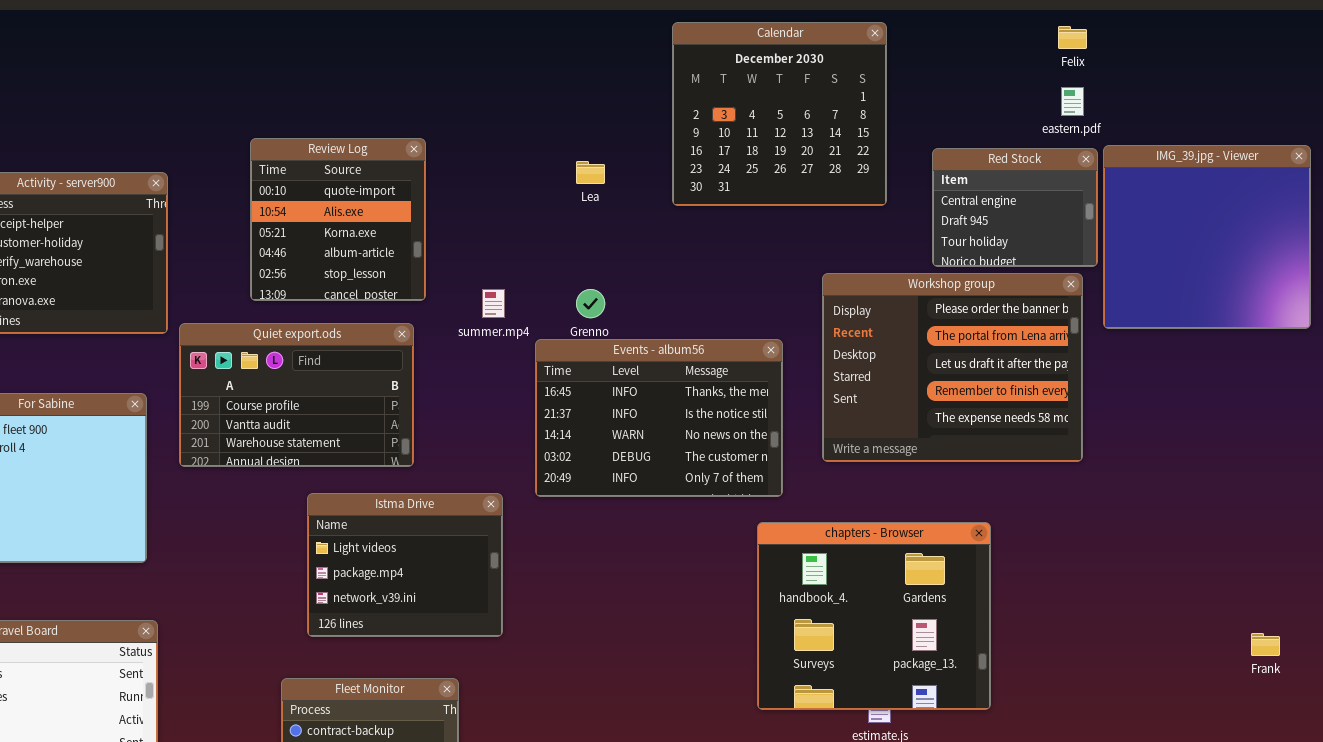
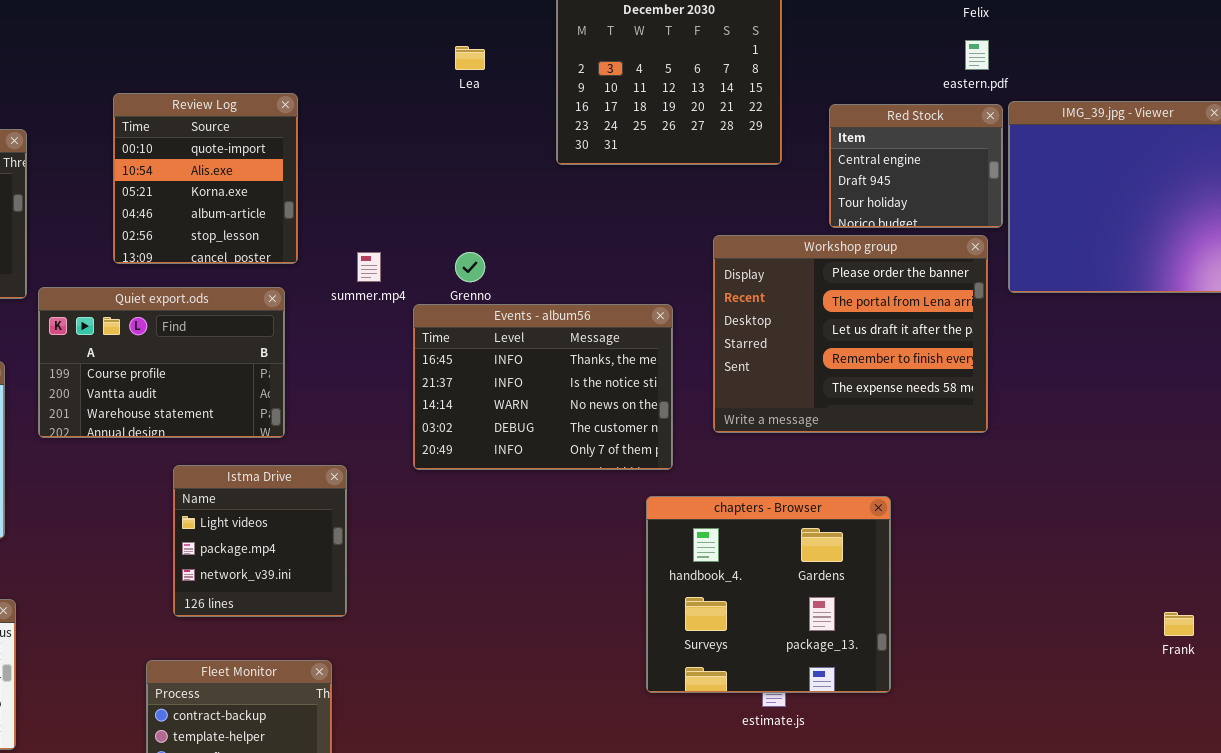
Lea: [576,161,605,184] -> [455,46,485,70], moved
Istma Drive: [307,493,503,637] -> [173,465,347,617], resized

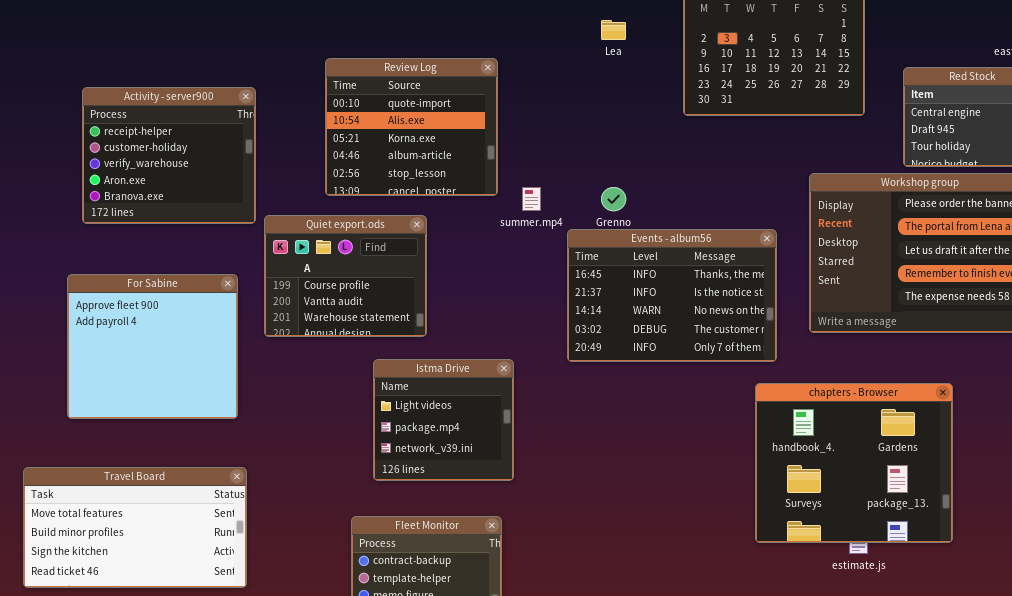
Review Log: [113,93,298,264] -> [325,58,498,196], resized
Quiet export.ods: [38,287,285,438] -> [264,215,427,337], resized

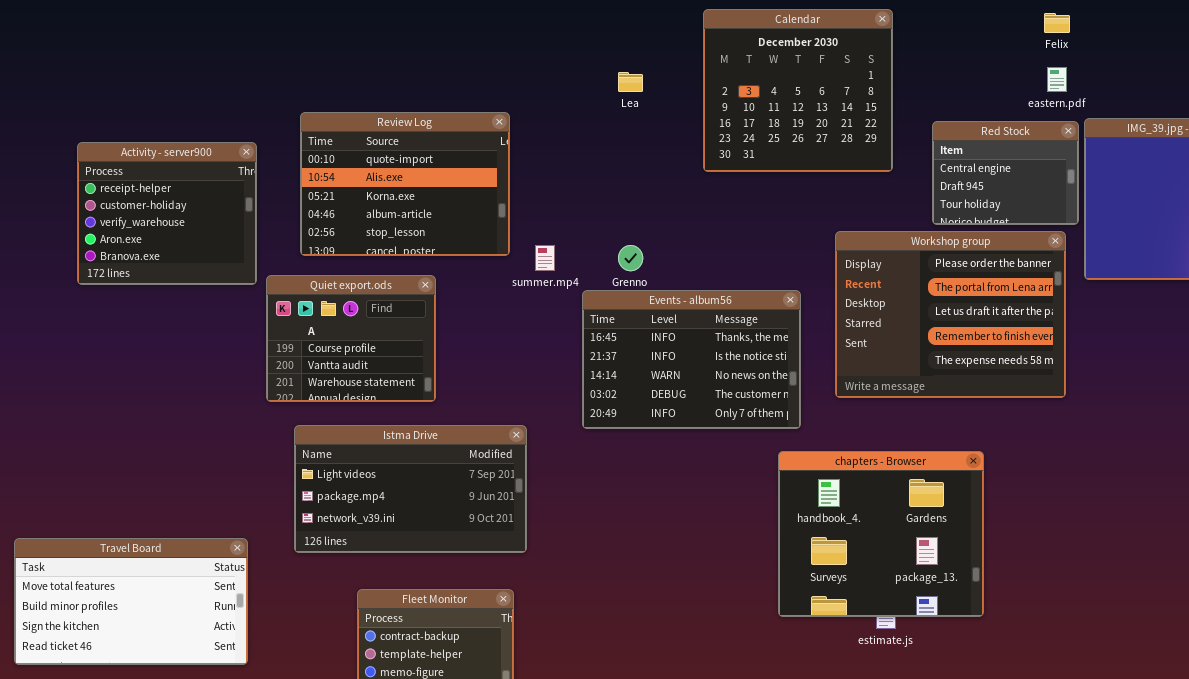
Review Log: [325,58,498,196] -> [300,112,510,256], resized
For Sabine: [67,274,238,419] -> none, closed
Istma Drive: [373,359,514,481] -> [294,425,527,553], resized

